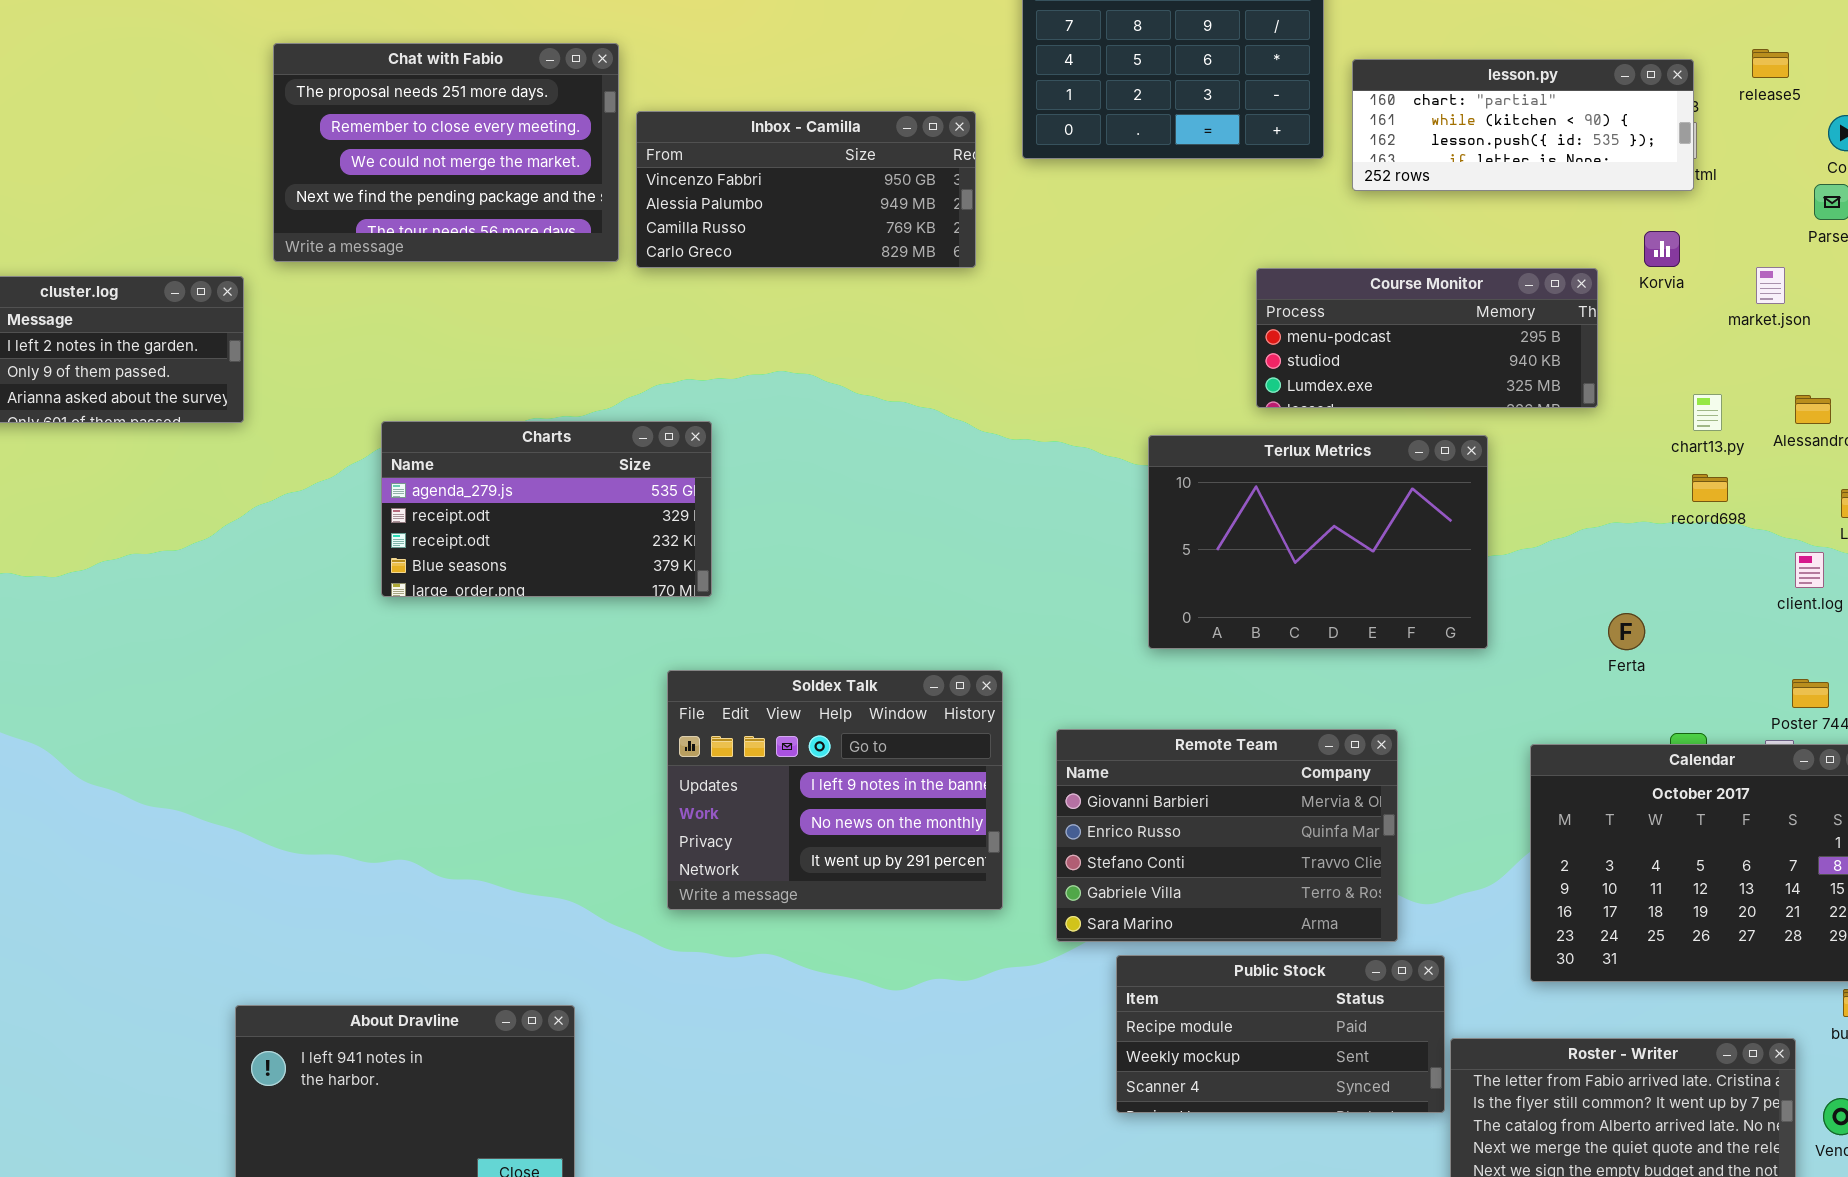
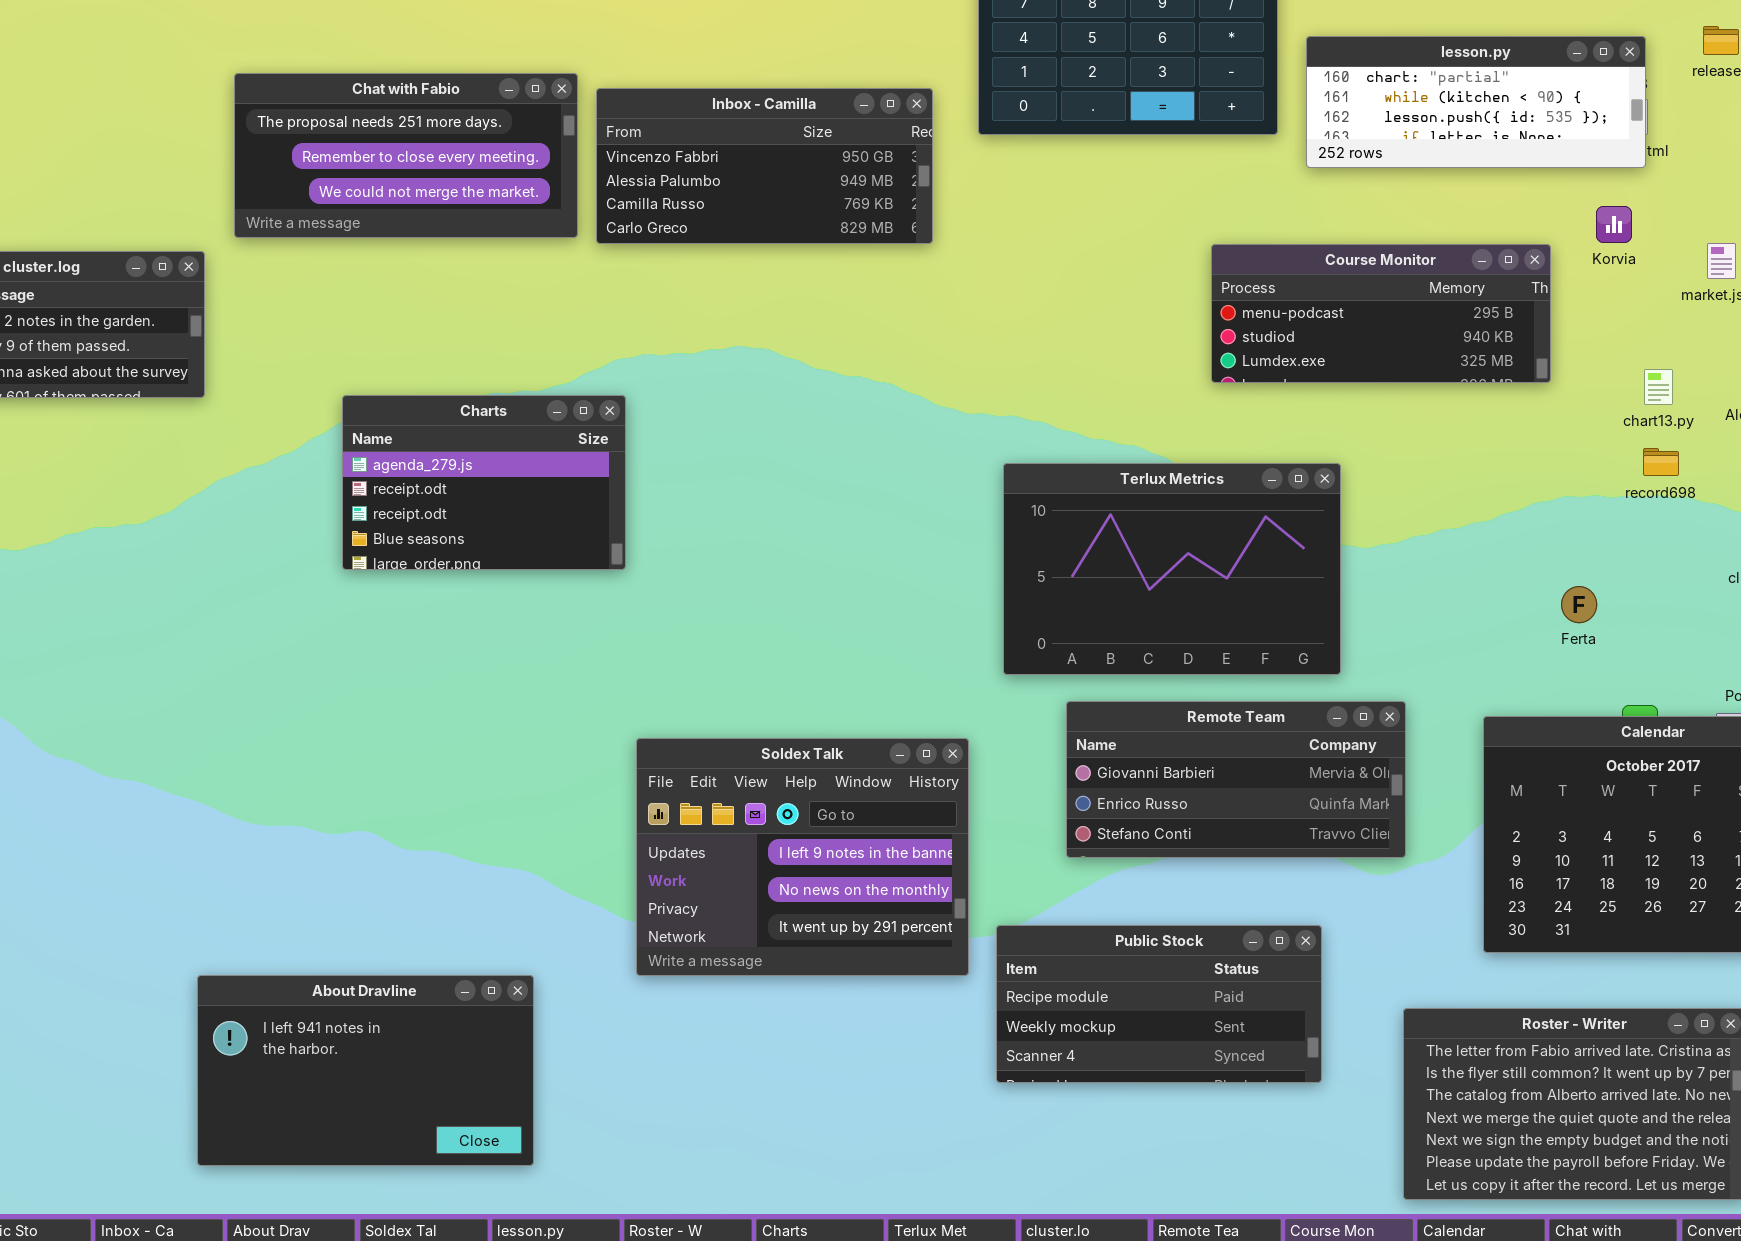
Chat with Fabio: [273,43,619,262] -> [234,73,578,238], resized
Charts: [381,421,712,597] -> [342,395,626,570], resized
Terlux Metrics: [1148,435,1488,649] -> [1003,463,1341,675], moved
Soldex Talk: [667,670,1003,910] -> [636,738,969,976], moved
Remote Team: [1056,729,1398,942] -> [1066,701,1406,858], moved, resized
Public Stock: [1116,955,1445,1113] -> [996,925,1322,1083], moved

